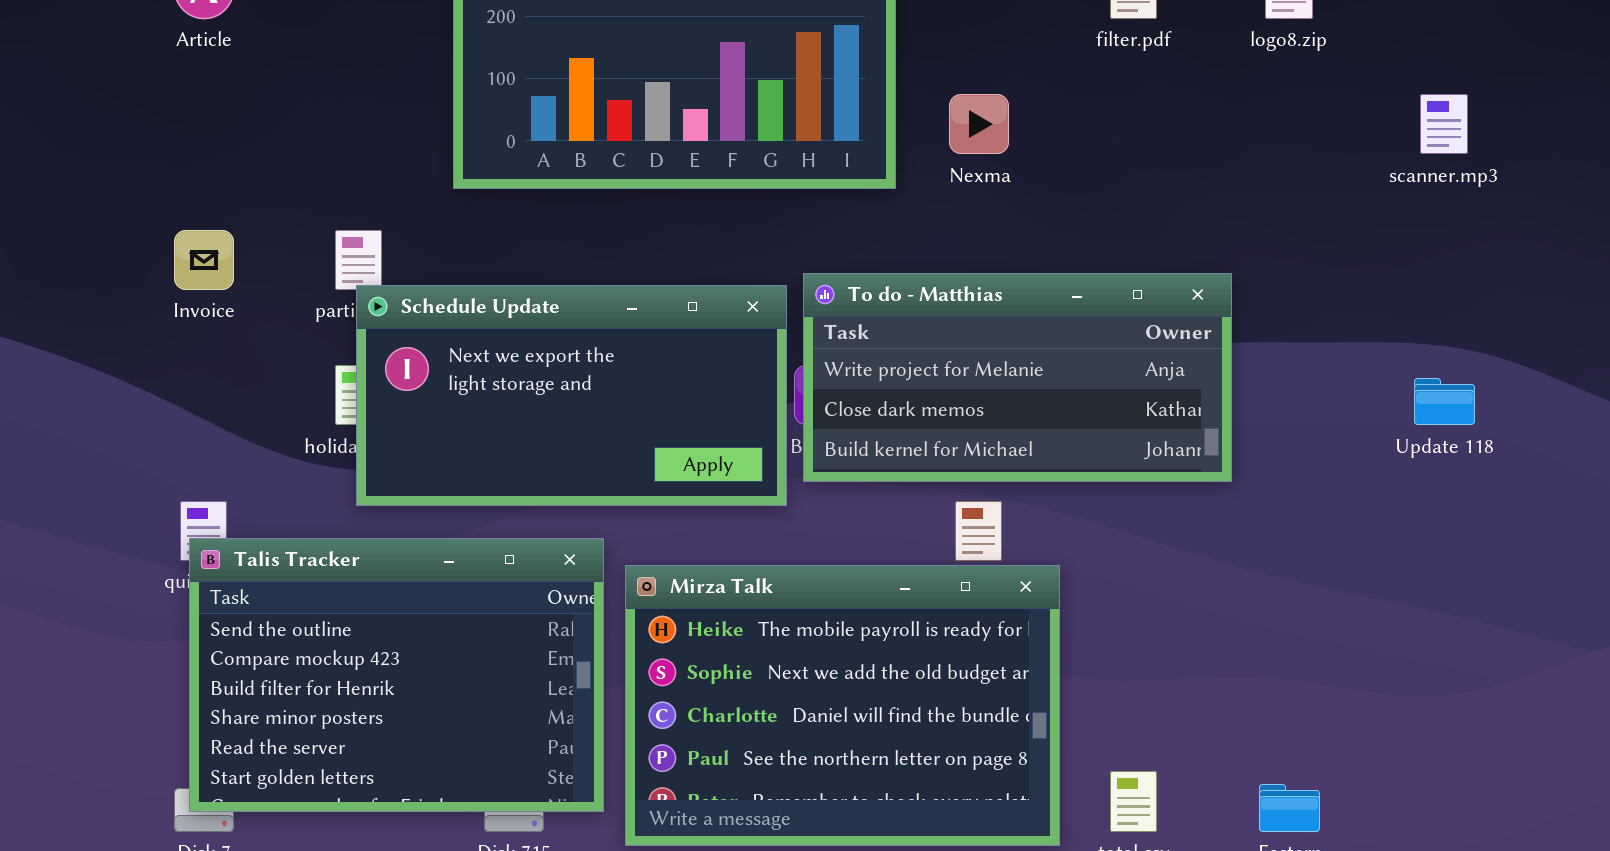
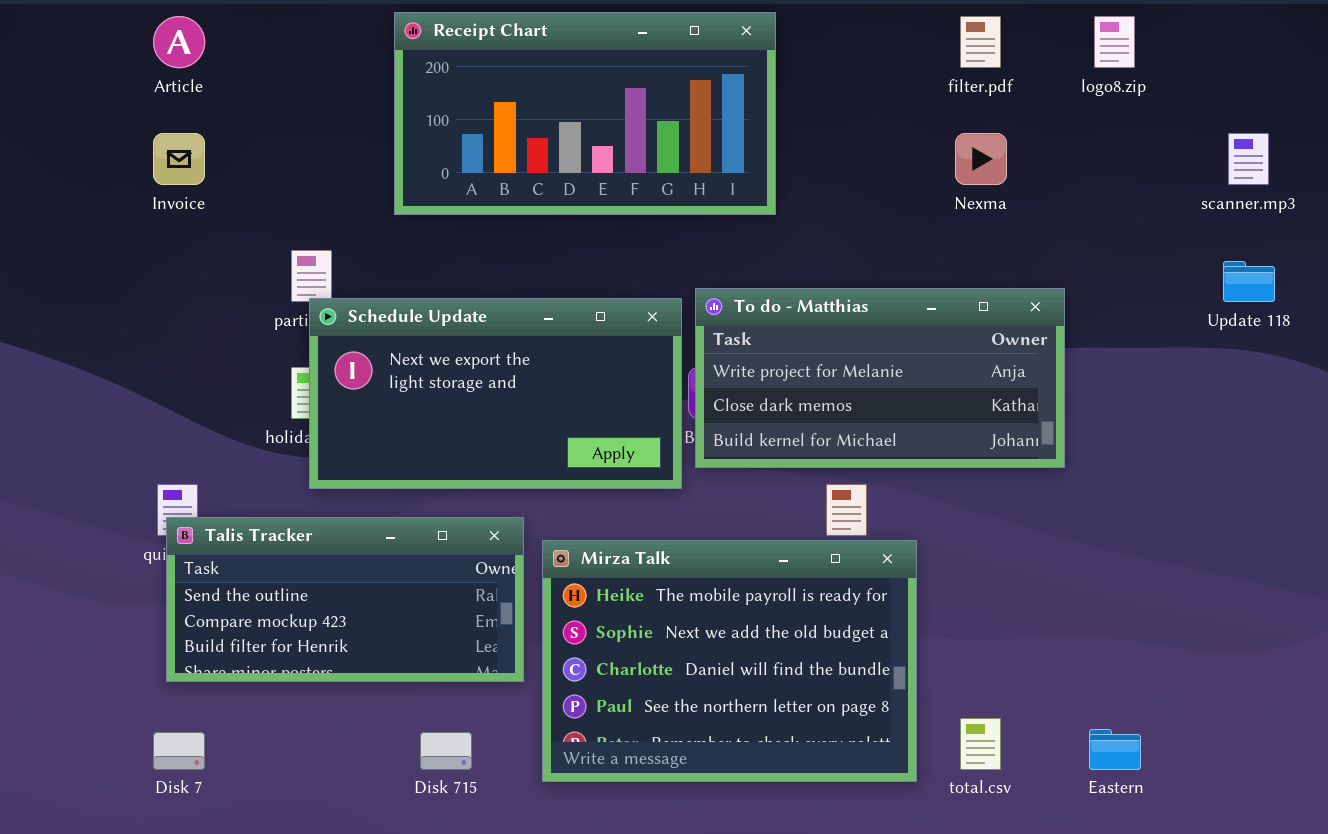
Nexma: [949,94,1009,154] -> [955,133,1007,185], moved
Invoice: [174,230,234,290] -> [153,133,205,185], moved
Update 118: [1414,378,1475,425] -> [1223,261,1275,302], moved
Talis Tracker: [189,538,604,812] -> [166,517,524,682], resized

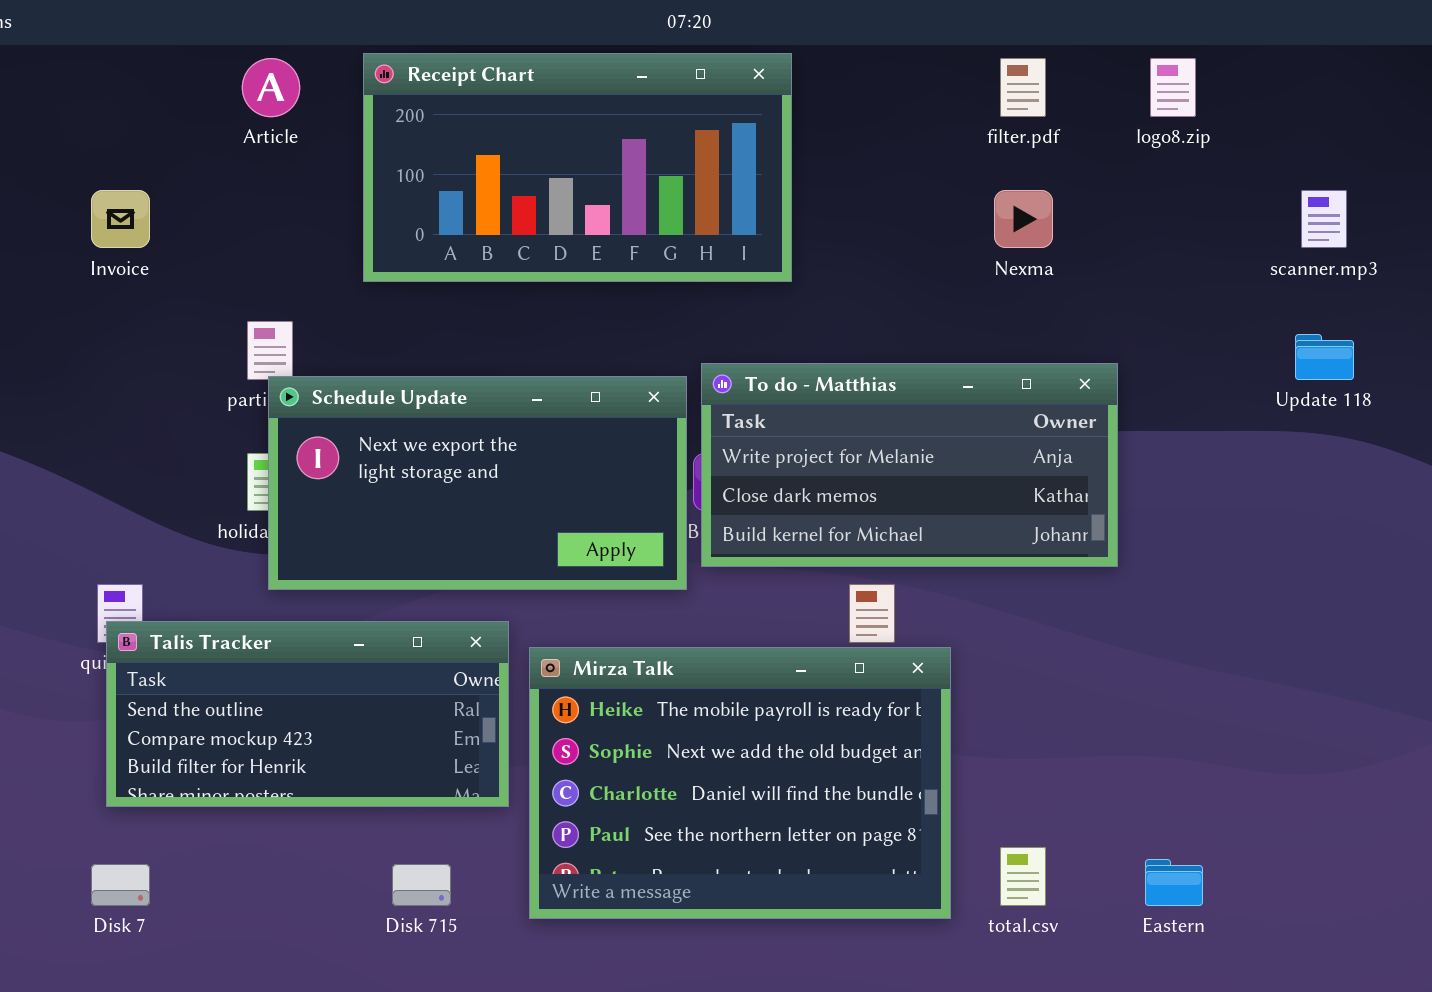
Article: [153,16,205,68] -> [242,58,300,117], moved

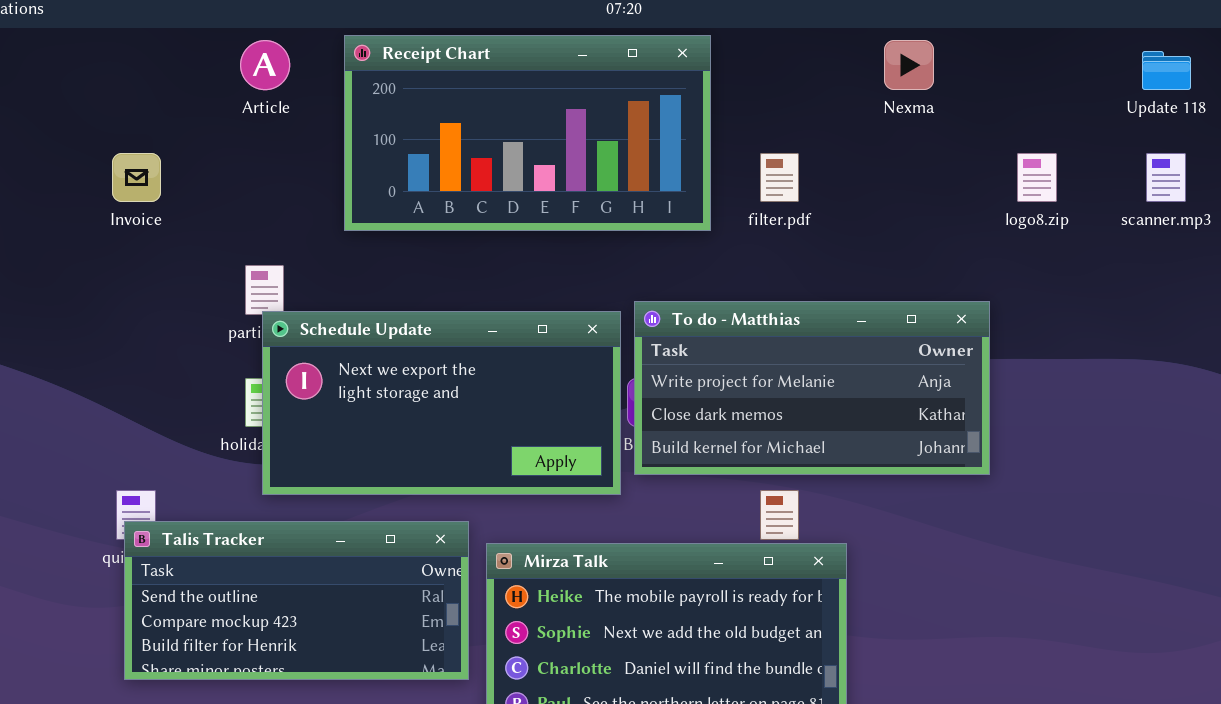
filter.pdf: [1000,58,1046,117] -> [760,153,799,202], moved
logo8.zip: [1150,58,1196,117] -> [1017,153,1057,202], moved
Nexma: [994,190,1053,248] -> [884,40,934,90], moved
Update 118: [1295,334,1354,380] -> [1142,51,1191,90], moved

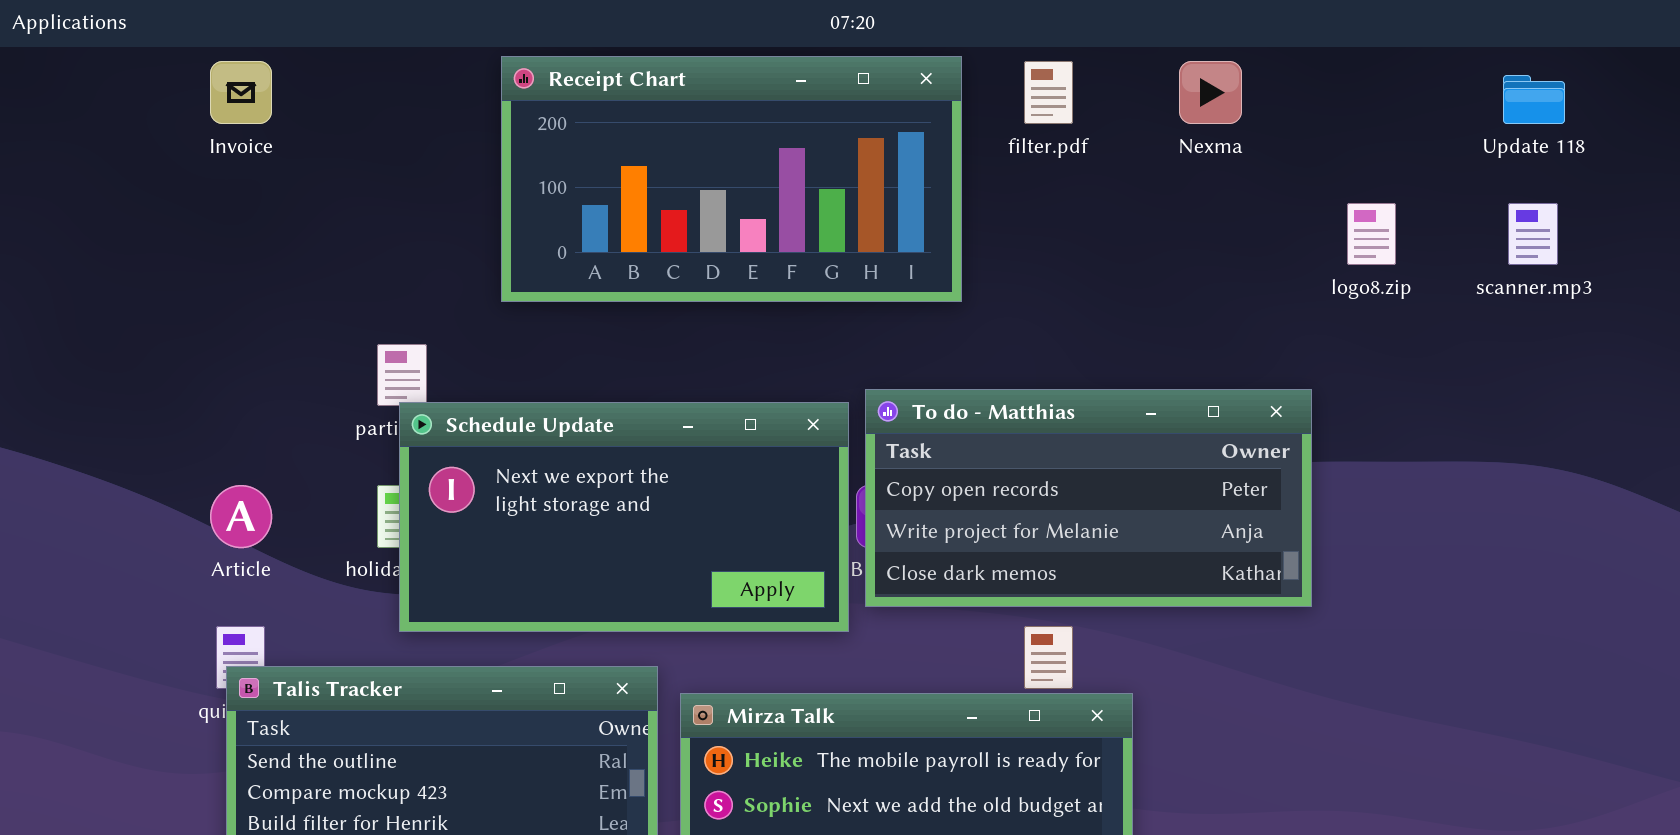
Article: [240,40,290,90] -> [210,485,272,548], moved
Invoice: [112,153,161,202] -> [210,61,272,124], moved
filter.pdf: [760,153,799,202] -> [1024,61,1073,124], moved
To do - Matthias: [634,301,990,475] -> [865,389,1312,607], scrolled up 1 row

